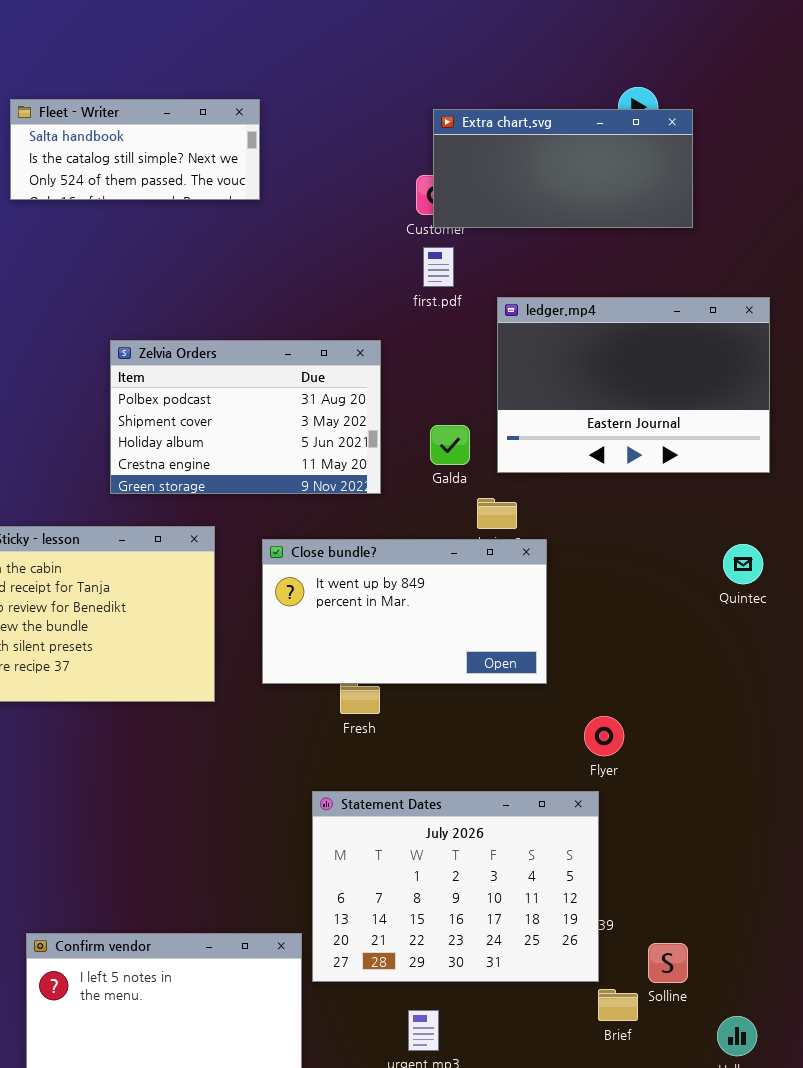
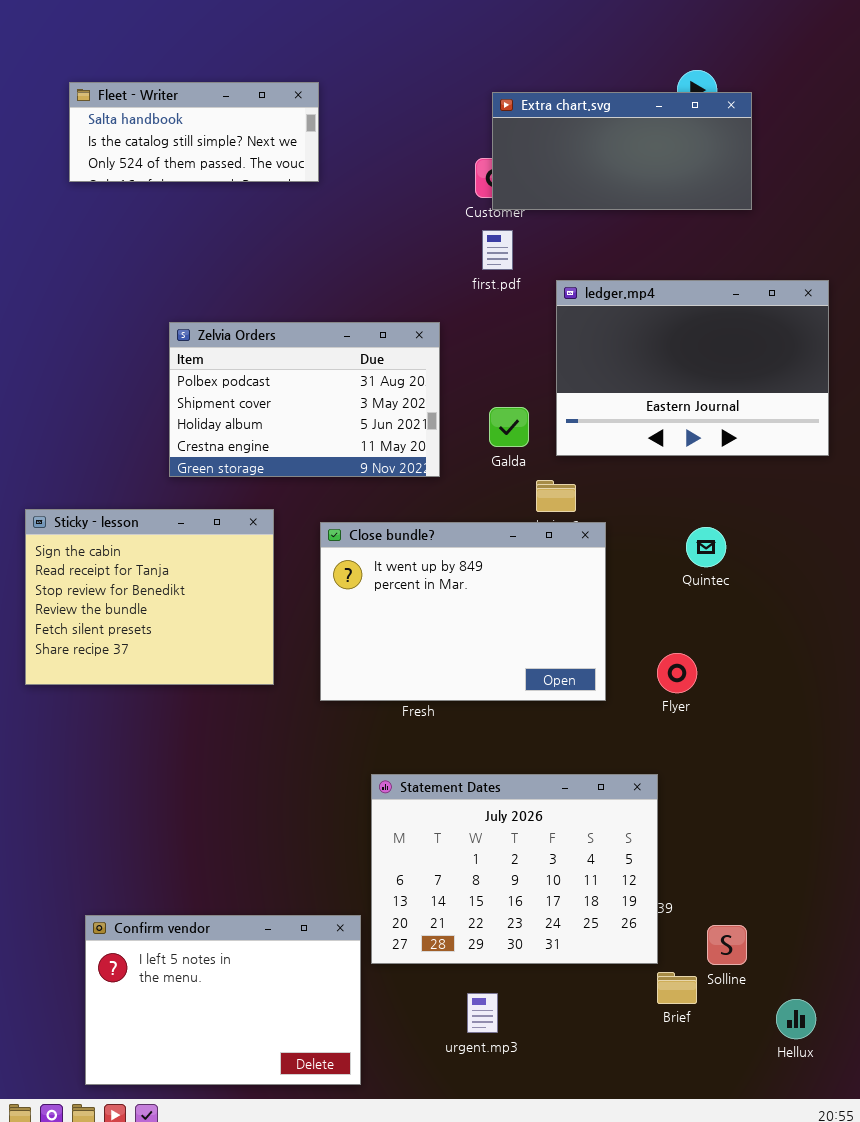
Close bundle?: [262,539,547,684] -> [320,522,606,701], resized
Quintec: [723,544,763,584] -> [686,527,726,567], moved
Flyer: [584,716,624,756] -> [657,653,697,693], moved

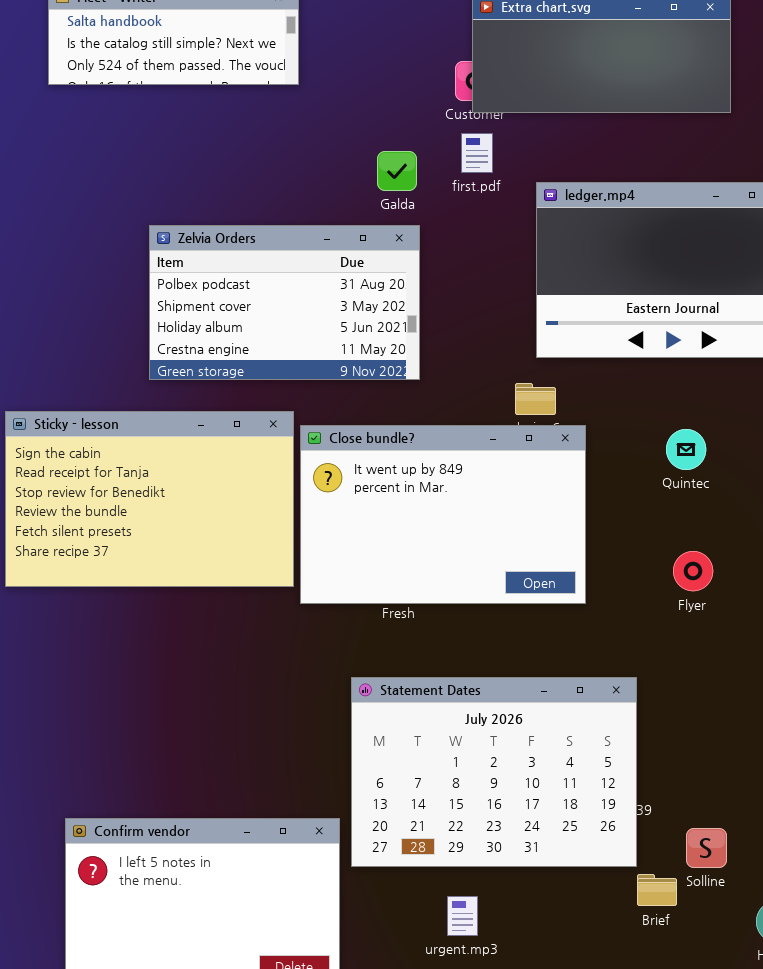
Galda: [489,407,529,447] -> [377,151,417,191], moved
Sticky - lesson: [25,509,274,685] -> [5,411,294,587], resized
Flyer: [657,653,697,693] -> [673,551,713,591], moved

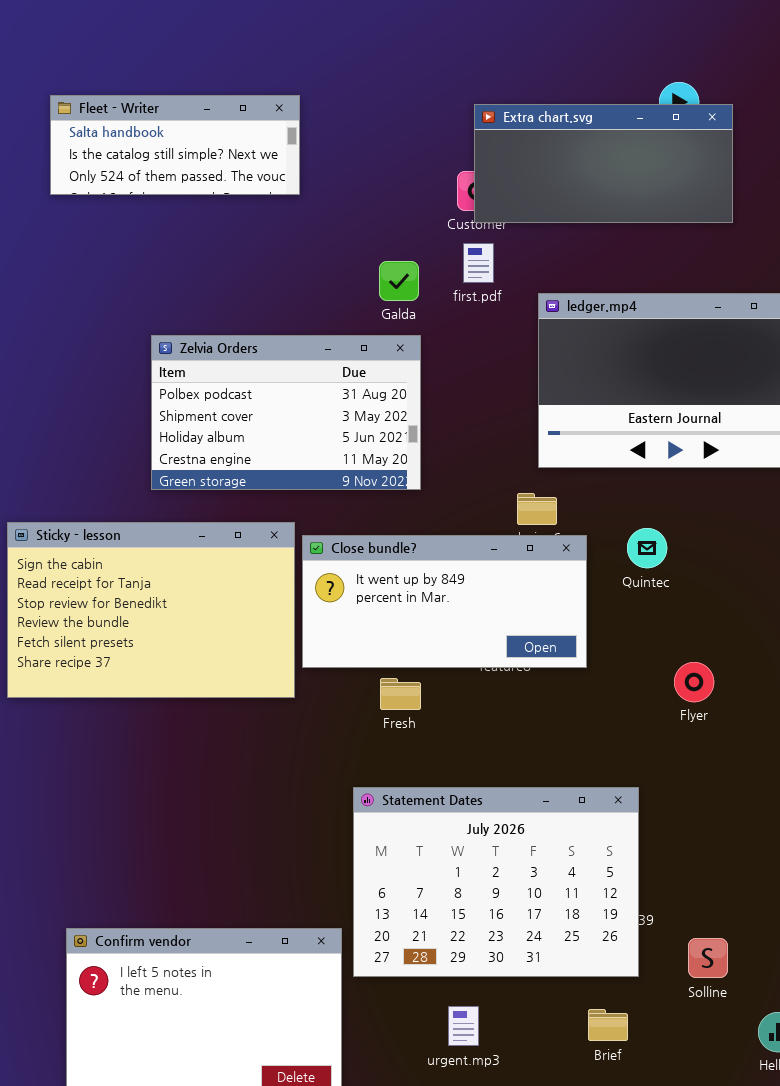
Close bundle?: [300,425,586,604] -> [302,535,587,668], resized
Quintec: [666,429,706,470] -> [627,528,667,568], moved
Brief: [637,874,677,906] -> [588,1009,628,1041], moved

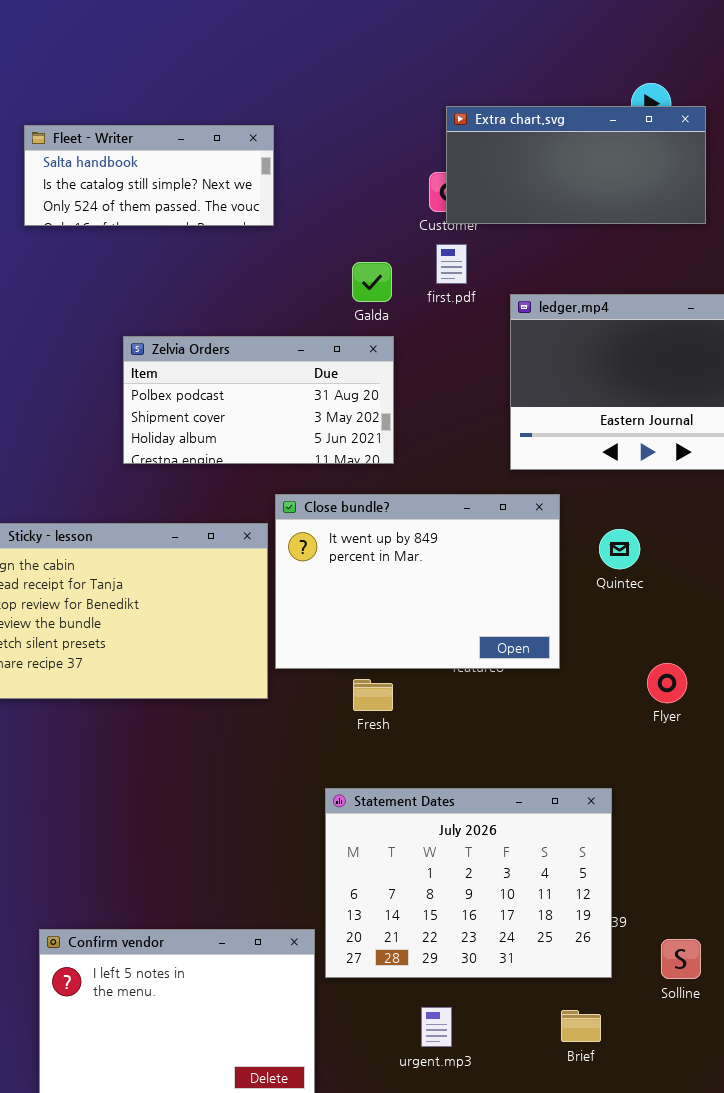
Fleet - Writer: [50,95,300,195] -> [24,125,274,226], moved
Zelvia Orders: [151,335,421,490] -> [123,336,394,464], resized
Close bundle?: [302,535,587,668] -> [275,494,560,669], resized

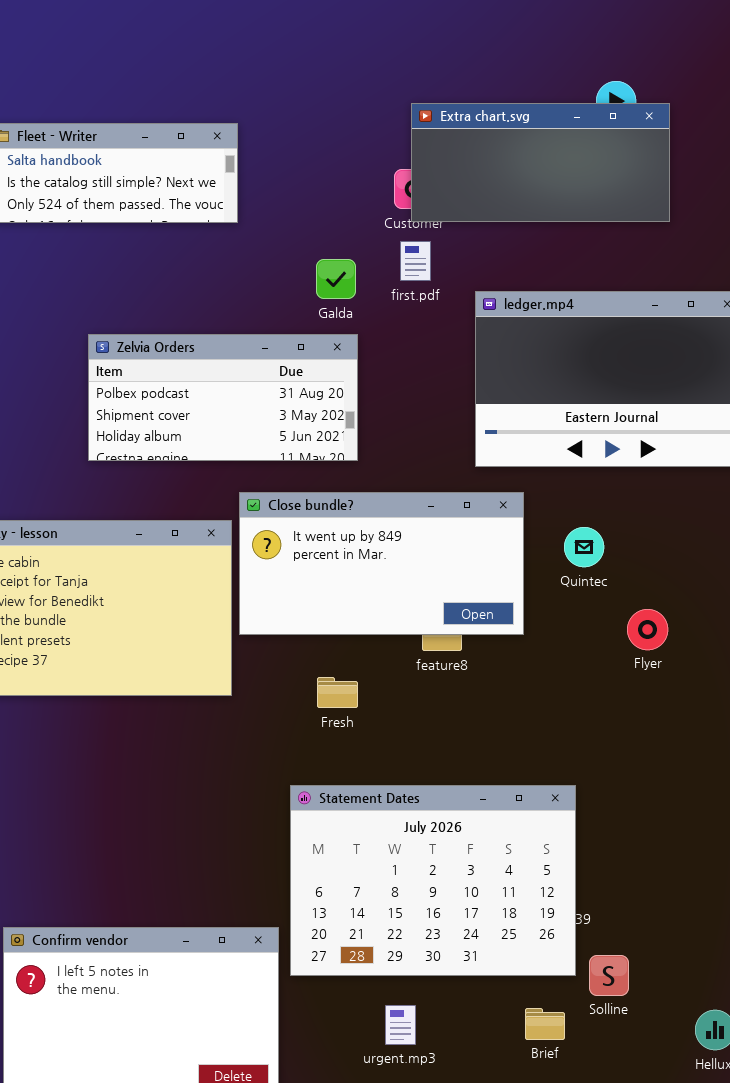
Close bundle?: [275,494,560,669] -> [239,492,524,635], resized
Flyer: [647,663,687,703] -> [627,609,668,650], moved
Solline: [661,939,701,979] -> [589,955,629,996], moved

